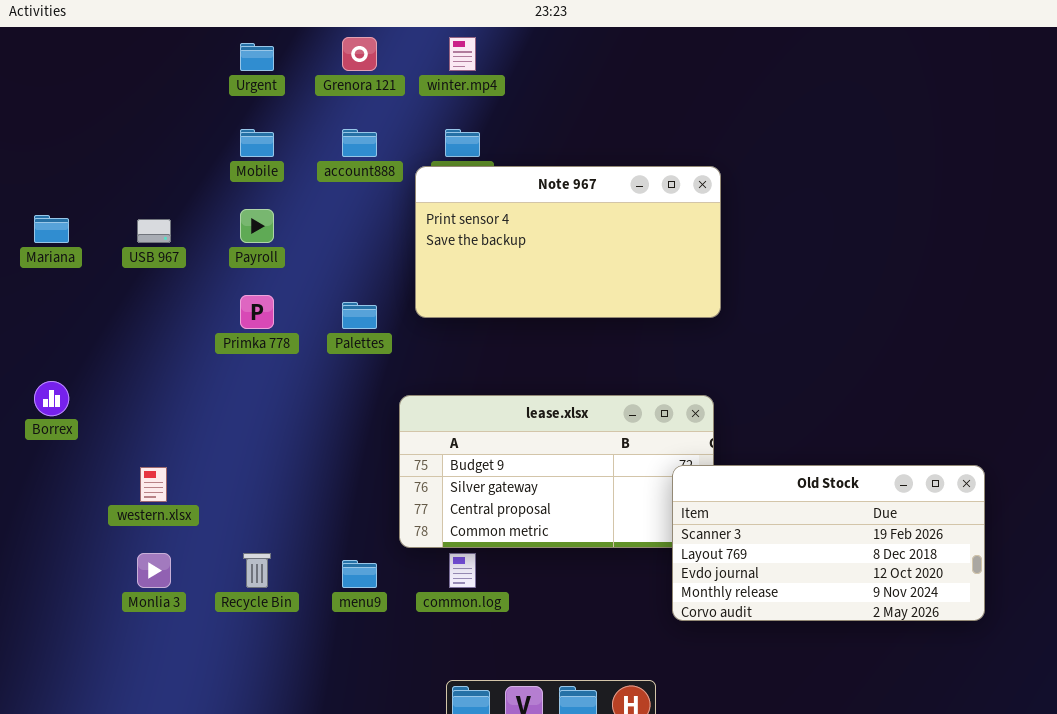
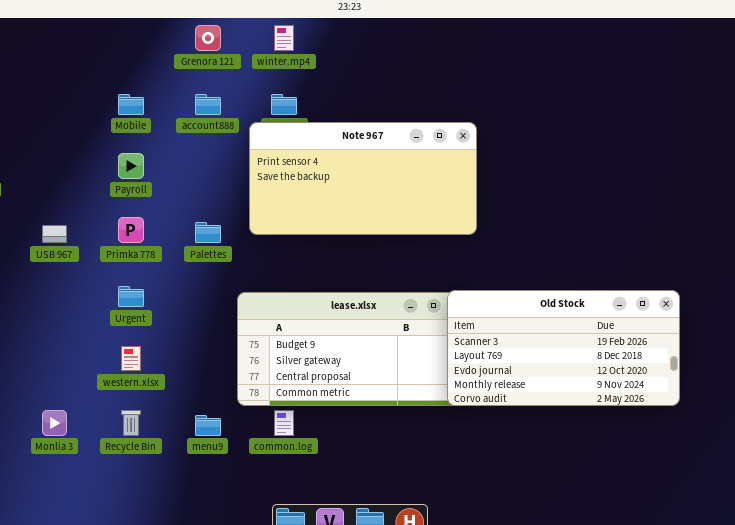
Urgent: [240,43,274,71] -> [118,286,144,307], moved
USB 967: [137,219,171,243] -> [42,225,67,243], moved
Old Stock: [672,465,985,621] -> [447,290,680,406], moved
western.xlsx: [140,467,167,502] -> [121,346,141,371], moved

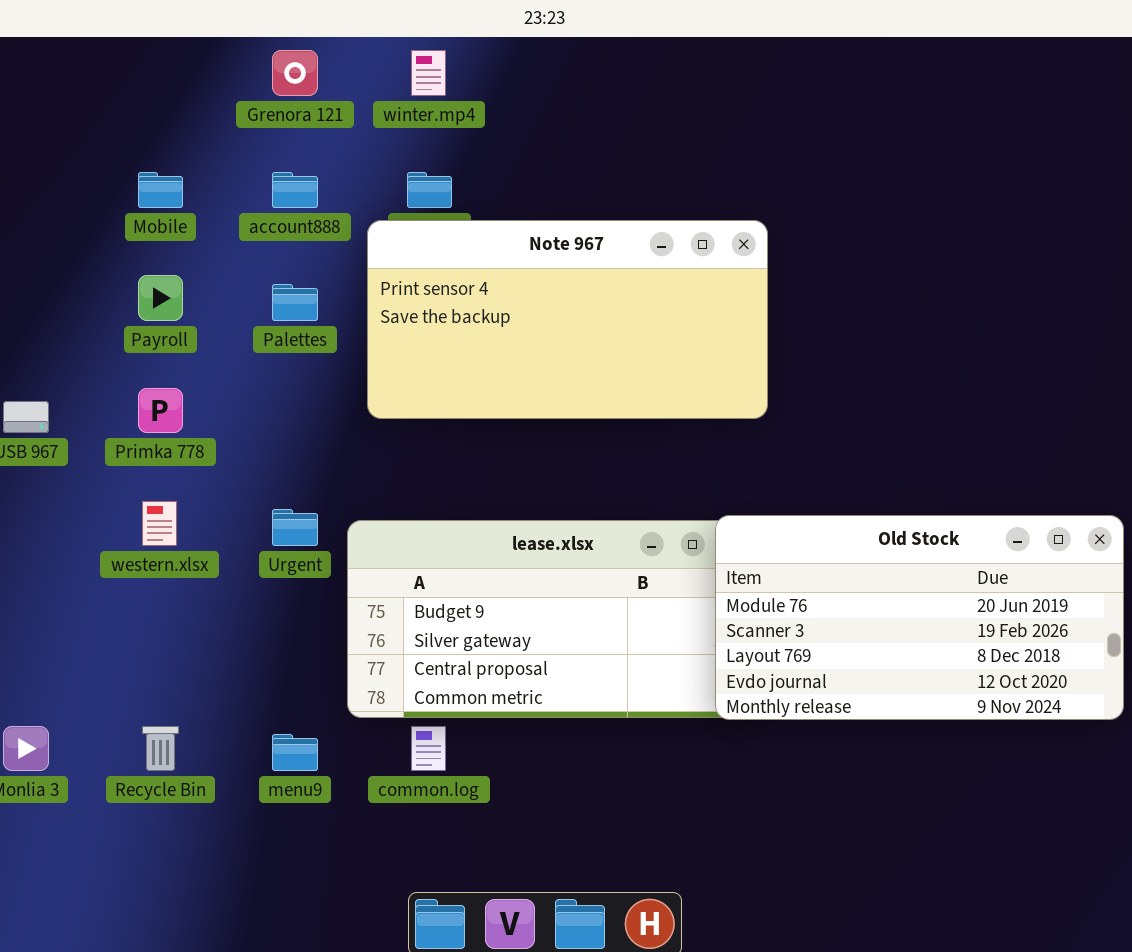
Palettes: [195,222,221,243] -> [272,284,318,321], moved
Urgent: [118,286,144,307] -> [272,509,318,546], moved
Old Stock: [447,290,680,406] -> [715,515,1124,720], scrolled up 1 row
western.xlsx: [121,346,141,371] -> [142,501,177,546], moved

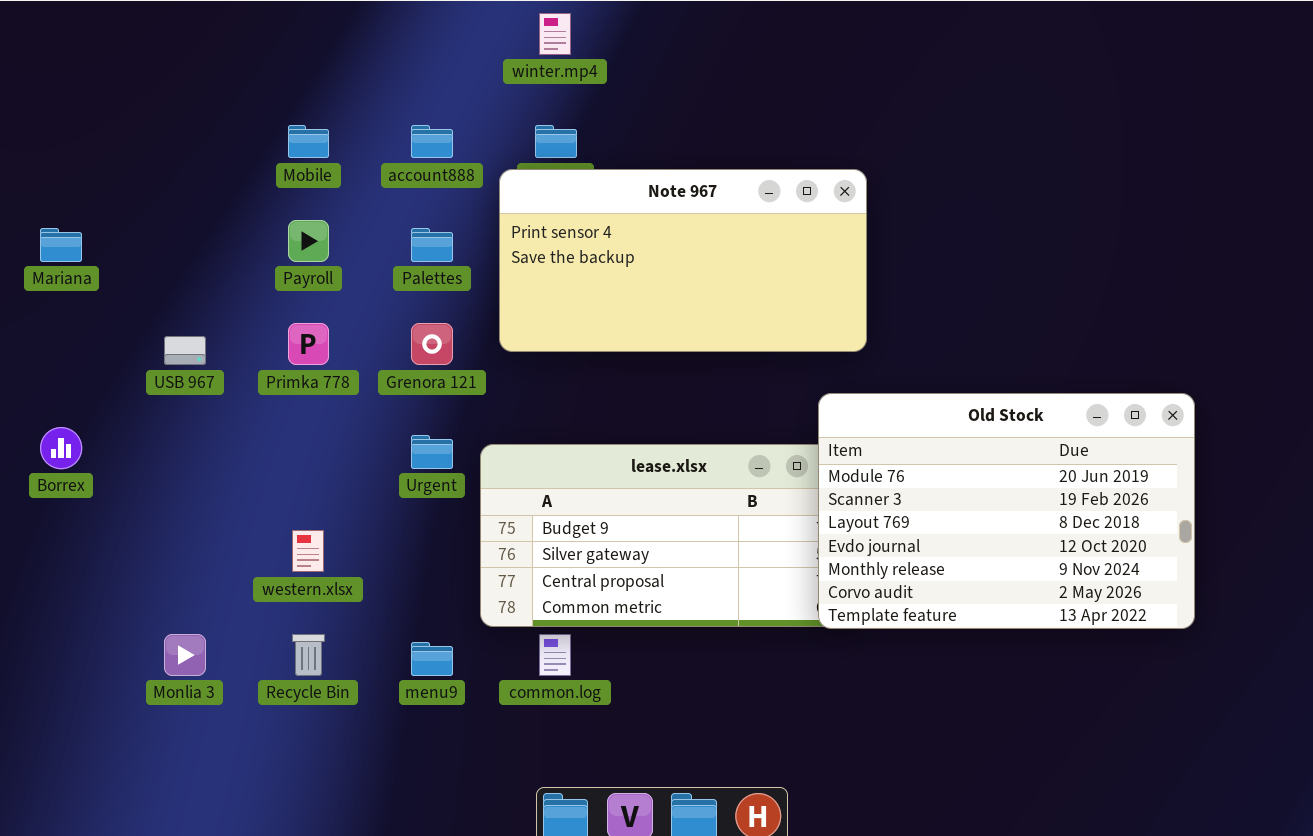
Grenora 121: [272,50,318,96] -> [411,323,453,365], moved
western.xlsx: [142,501,177,546] -> [292,530,324,572], moved
Old Stock: [715,515,1124,720] -> [818,393,1195,629], resized

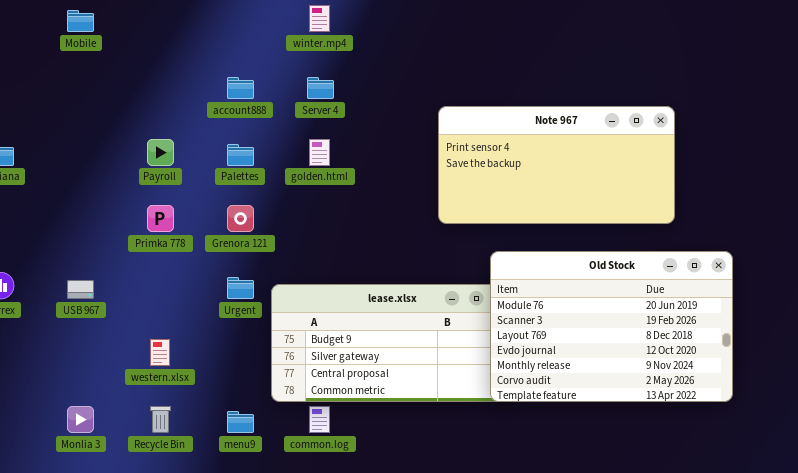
Mobile: [288,125,329,158] -> [67,10,94,32], moved
Note 967: [499,169,867,352] -> [438,106,675,224], moved
USB 967: [164,336,206,365] -> [67,280,94,299], moved

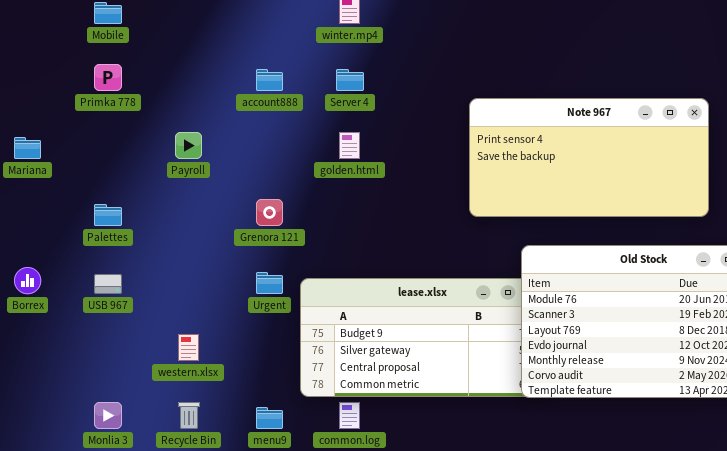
Palettes: [227,144,254,166] -> [94,204,122,226], moved
Primka 778: [147,205,174,232] -> [94,64,122,91], moved

